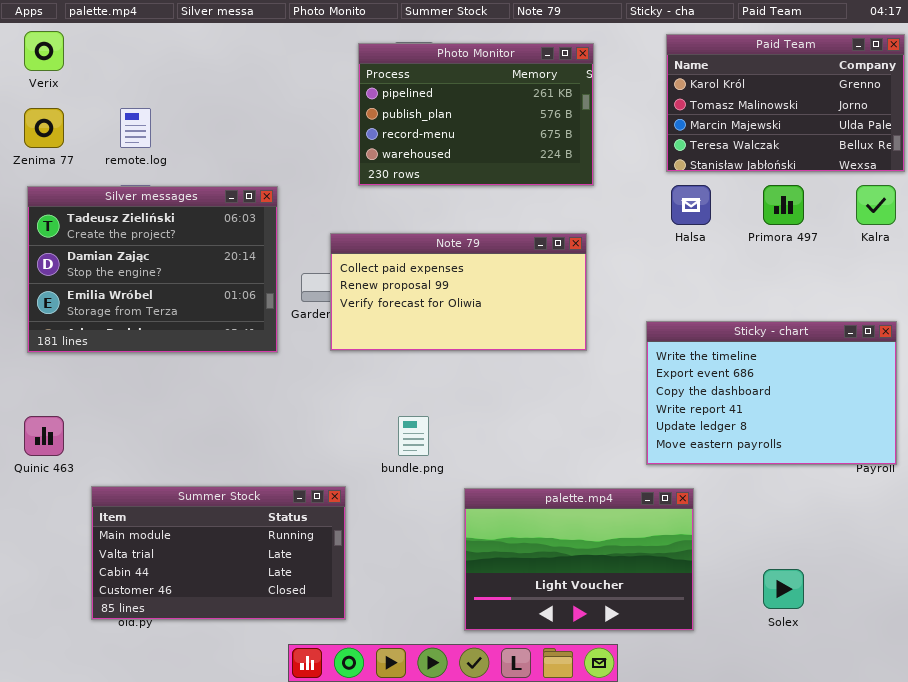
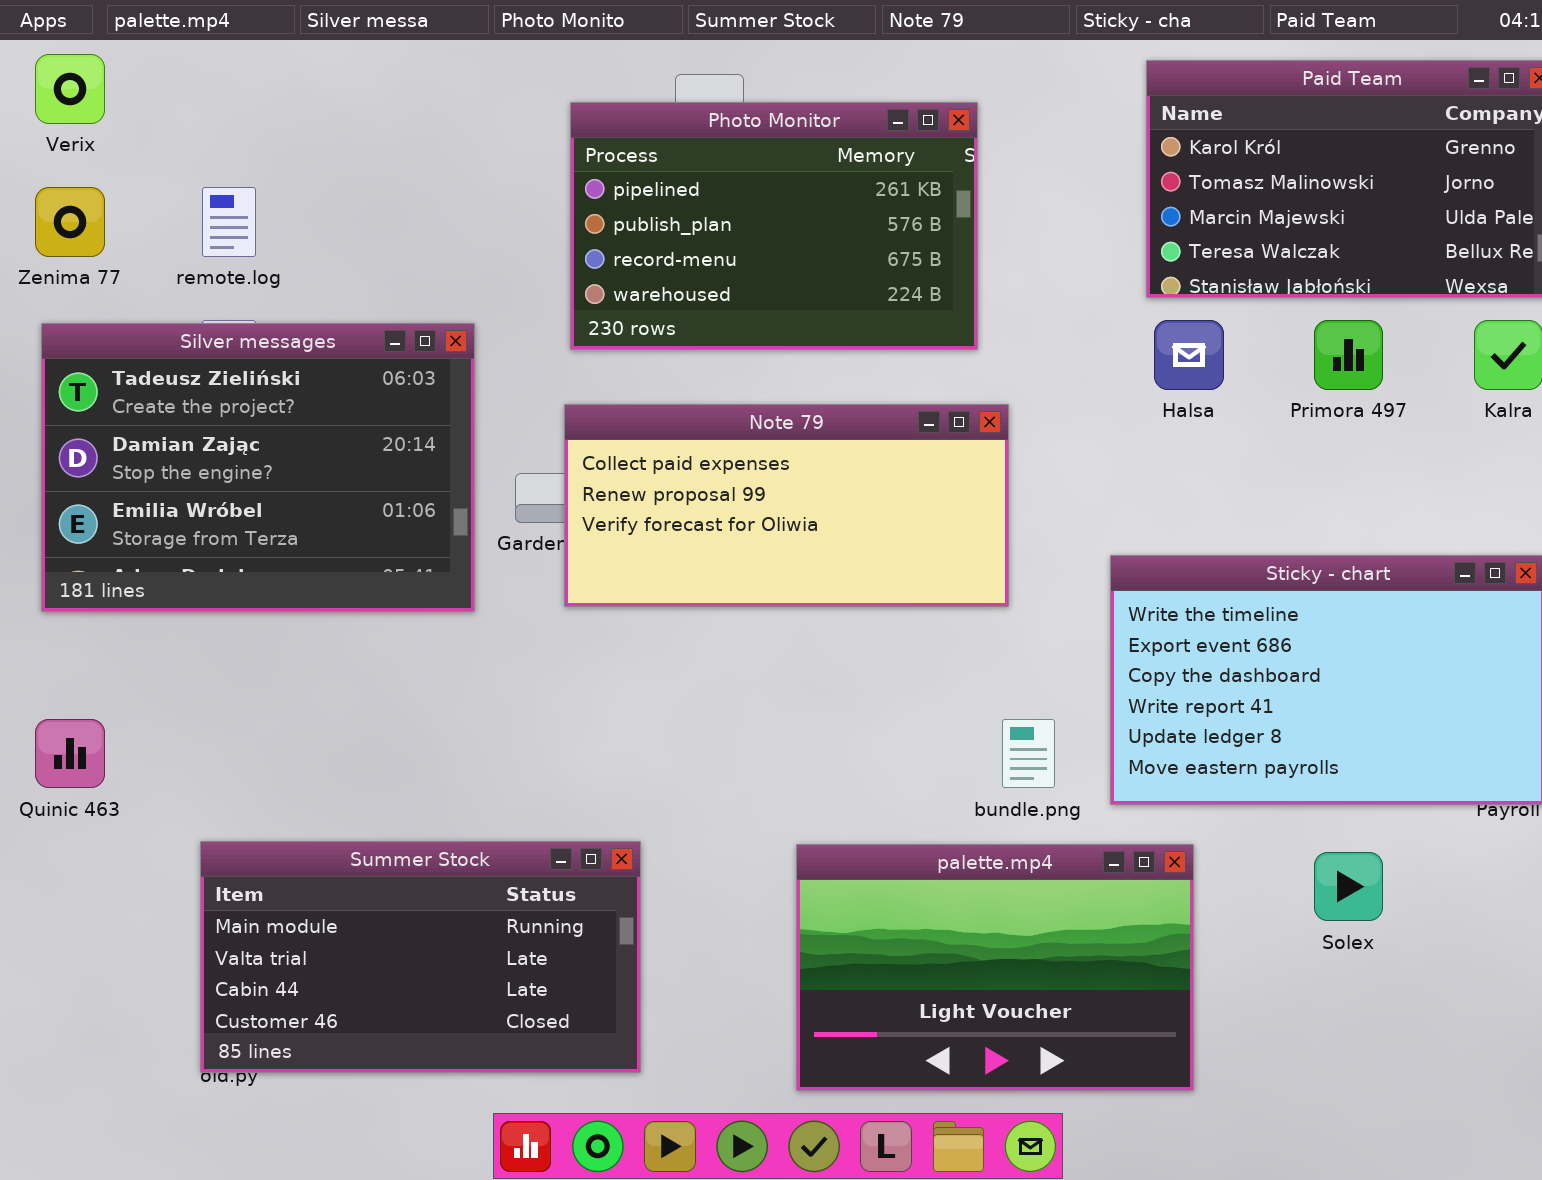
Photo Monitor: [358,43,594,186] -> [570,102,978,350], moved
bundle.png: [398,416,429,456] -> [1002,719,1055,788], moved
Summer Stock: [91,486,346,620] -> [200,841,641,1073], moved
Solex: [763,569,804,609] -> [1314,852,1383,921], moved

